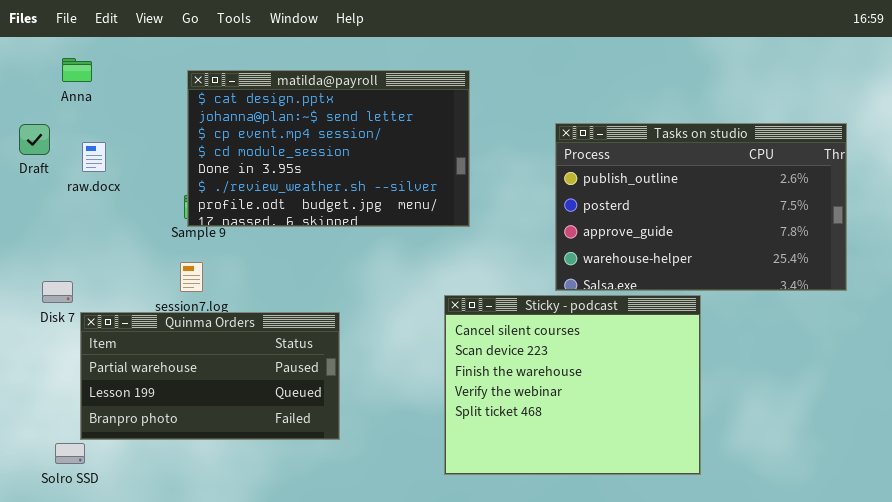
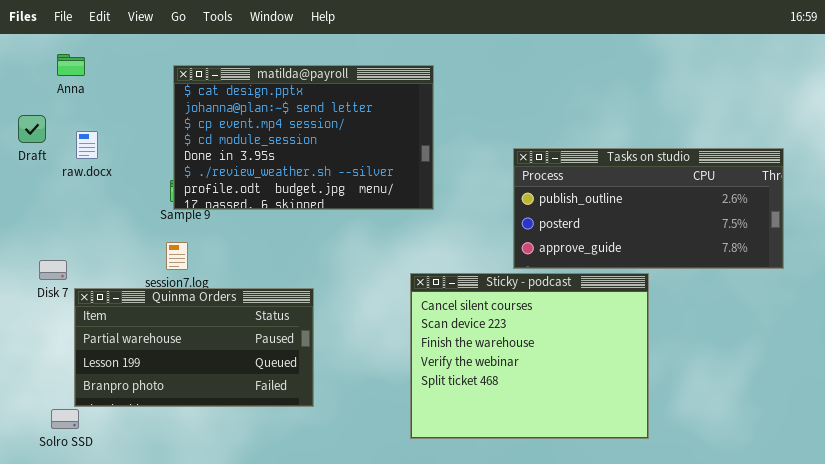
Tasks on studio: [555,123,847,291] -> [513,148,784,269], resized

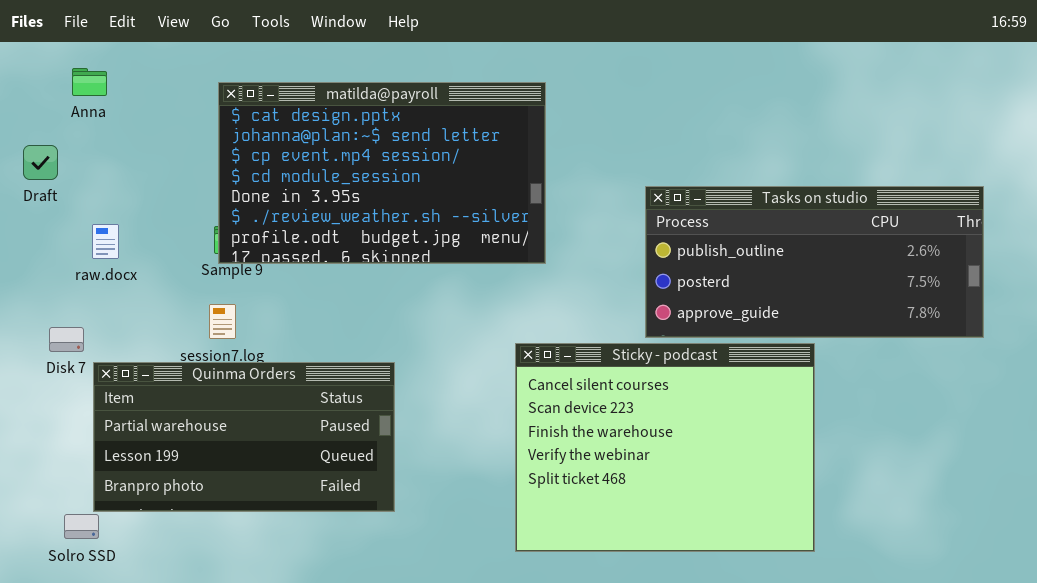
raw.docx: [76,131,98,159] -> [92,224,119,259], moved

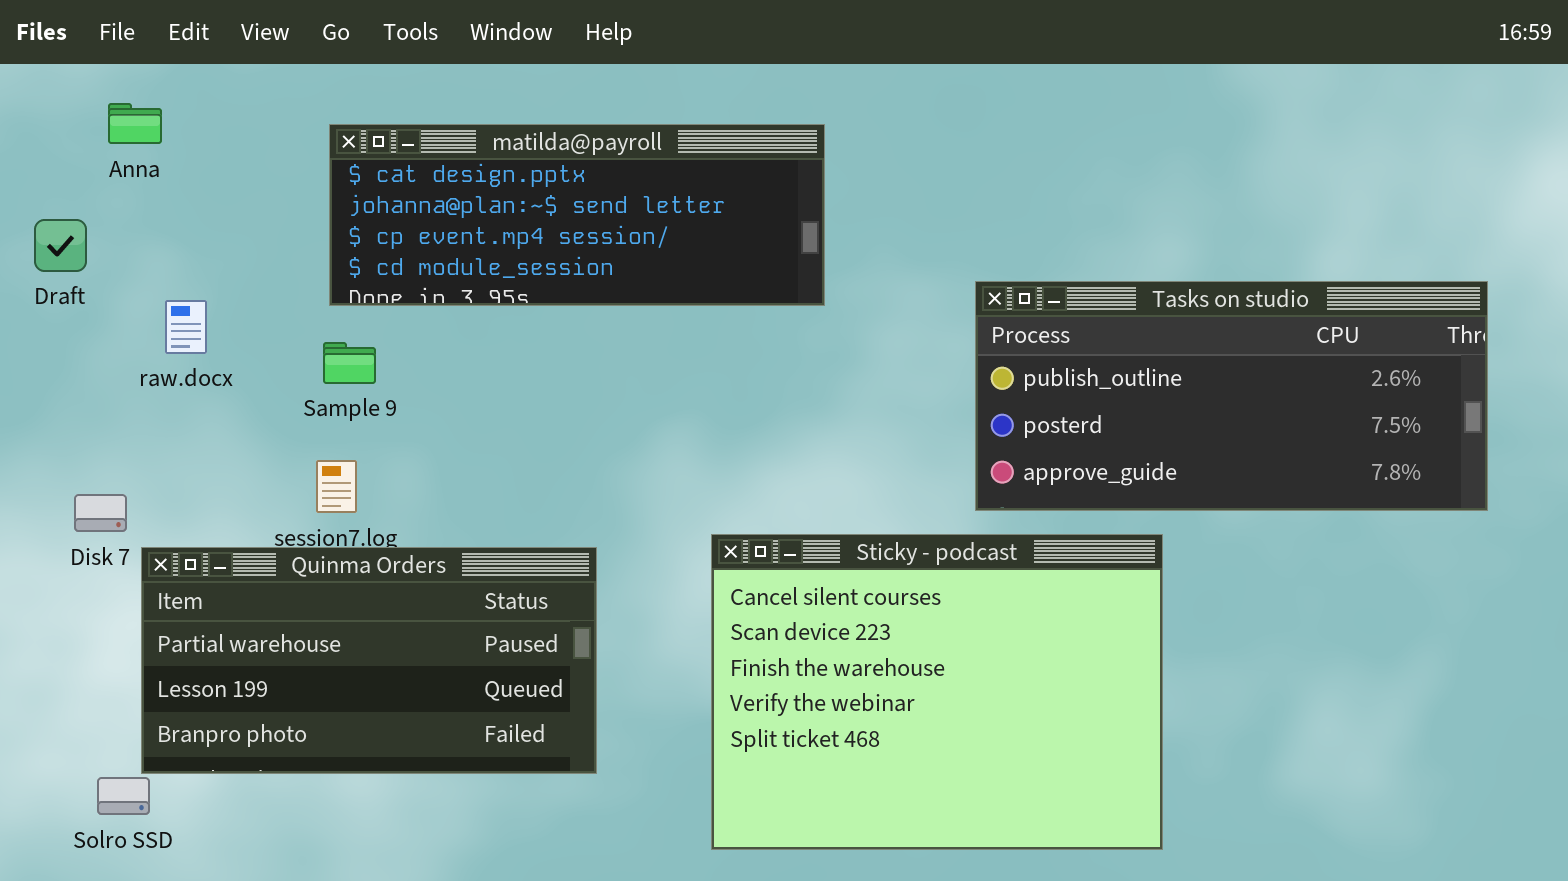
matilda@payroll: [218,82,546,264] -> [329,124,825,306], resized
raw.docx: [92,224,119,259] -> [165,300,207,354], moved
Sticky - podcast: [515,343,815,552] -> [711,534,1163,850], moved

